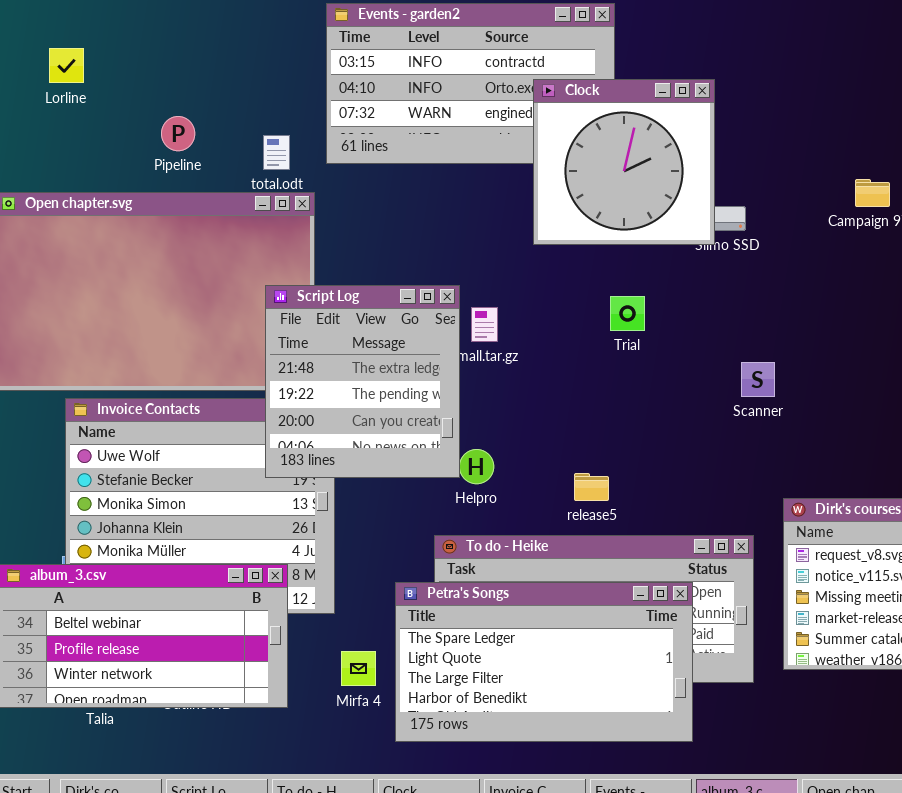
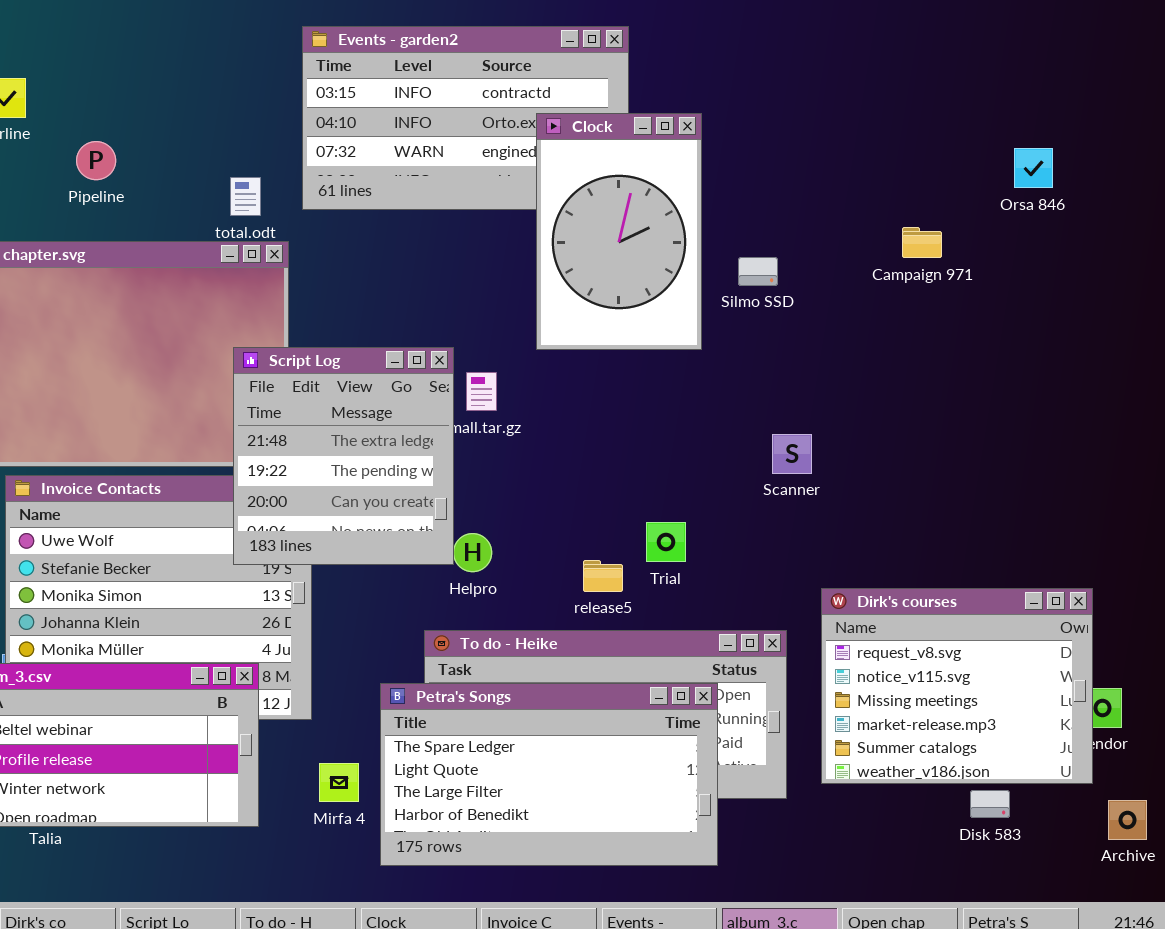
Clock: [533,79,715,245] -> [536,113,702,350], resized
Pipeline: [161,116,195,151] -> [76,141,116,180], moved
Trial: [610,296,645,331] -> [646,522,686,562], moved

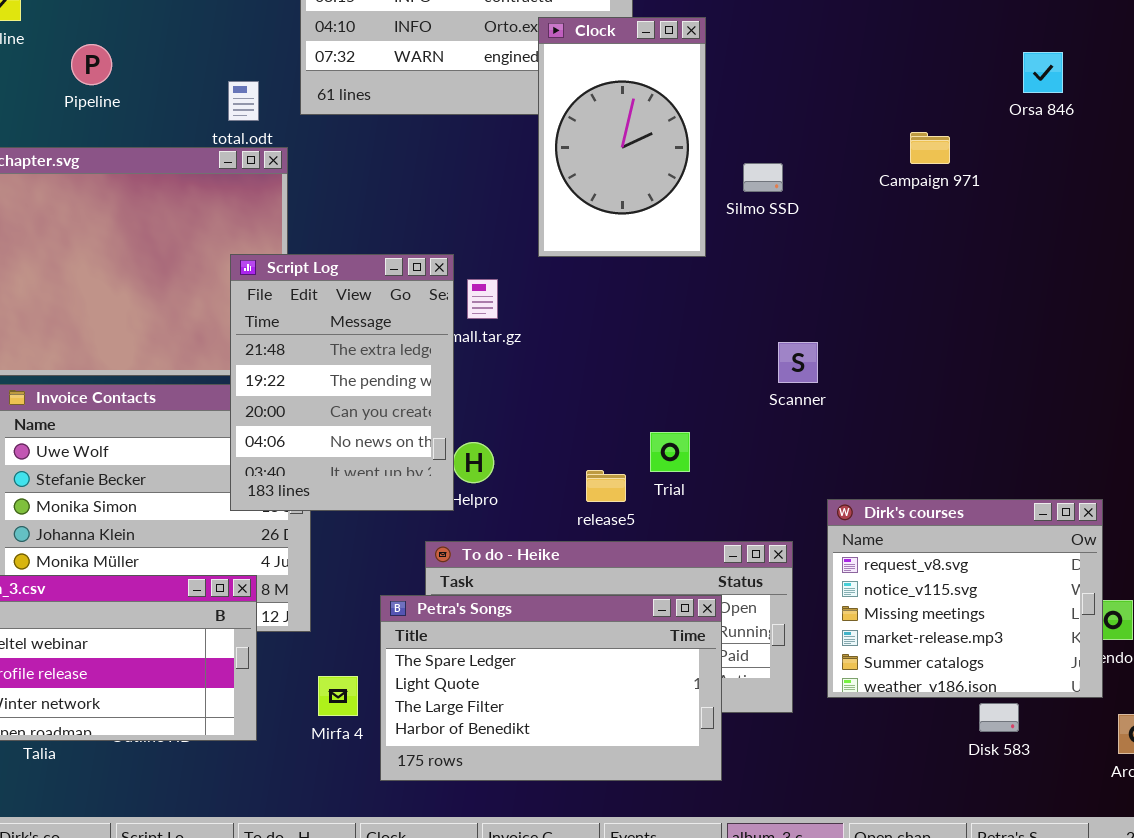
Script Log: [233,347,454,565] -> [230,254,454,511], resized

